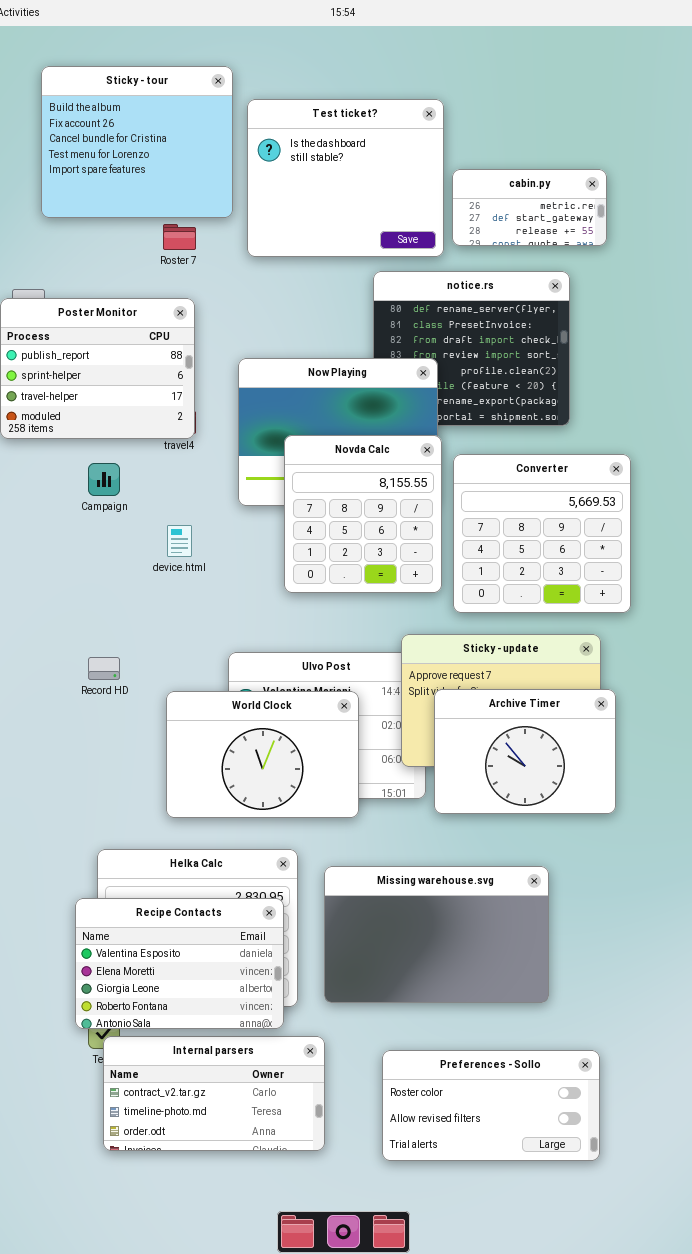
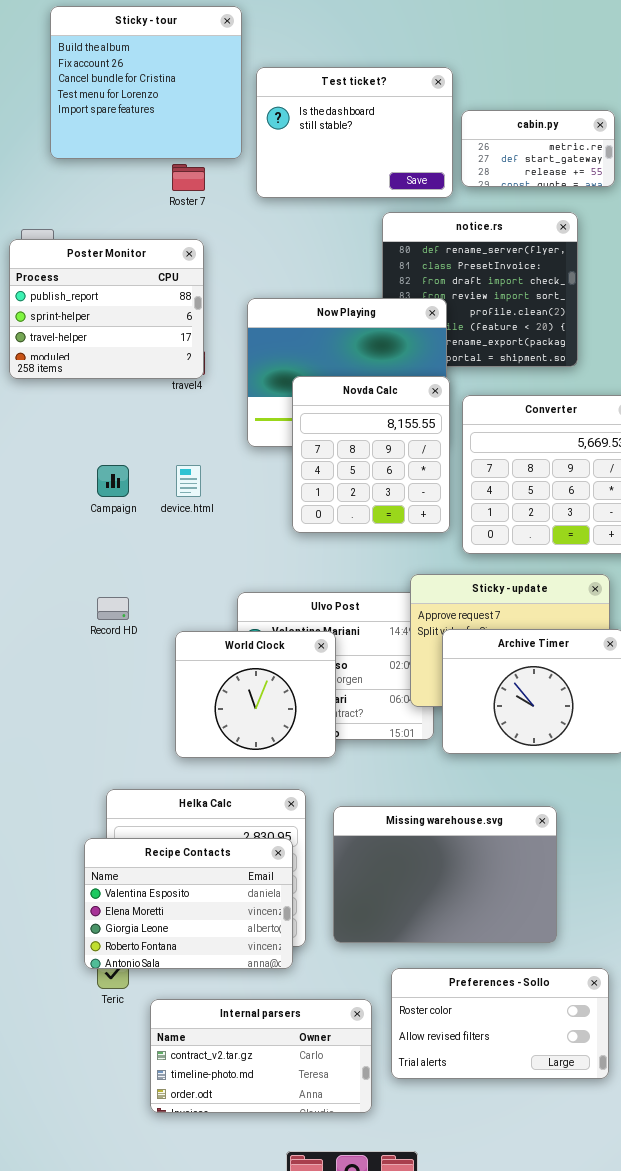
Test ticket?: [247,99,444,257] -> [256,67,453,198], resized
Campaign: [88,463,120,496] -> [97,465,129,497], moved
World Clock: [166,691,359,818] -> [175,631,336,758], resized
Internal parsers: [103,1036,325,1151] -> [150,999,372,1113], moved
Preferences - Sollo: [382,1050,600,1161] -> [391,968,609,1079], moved

